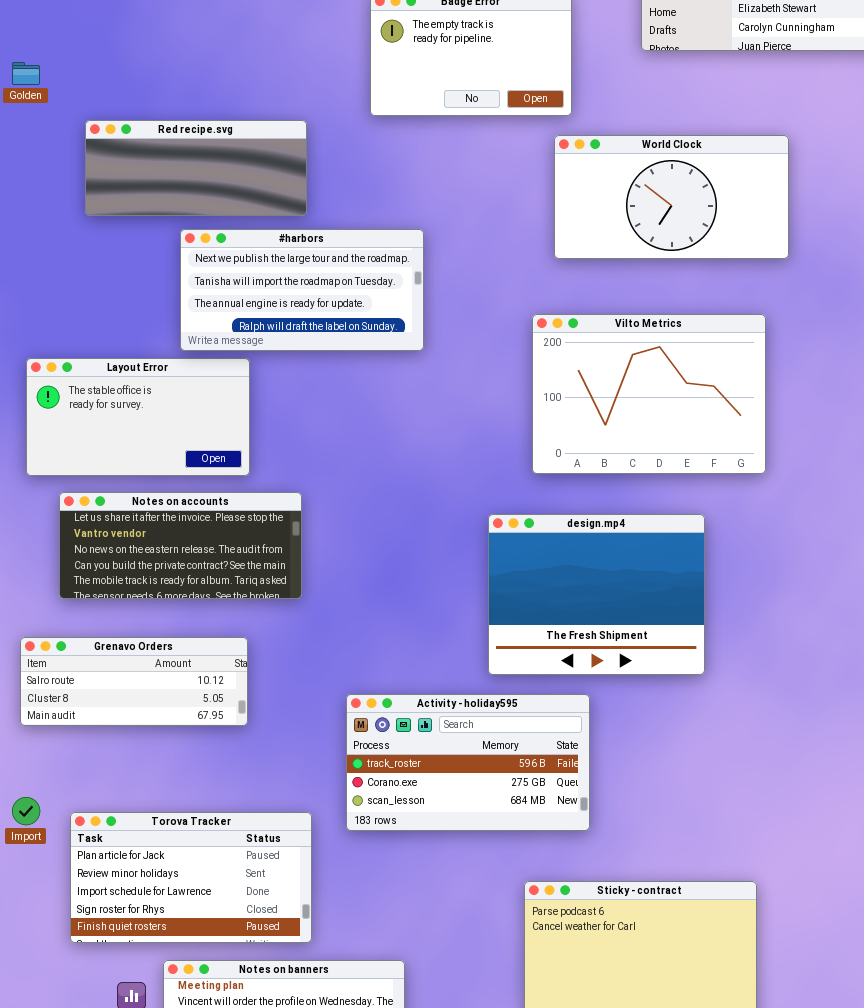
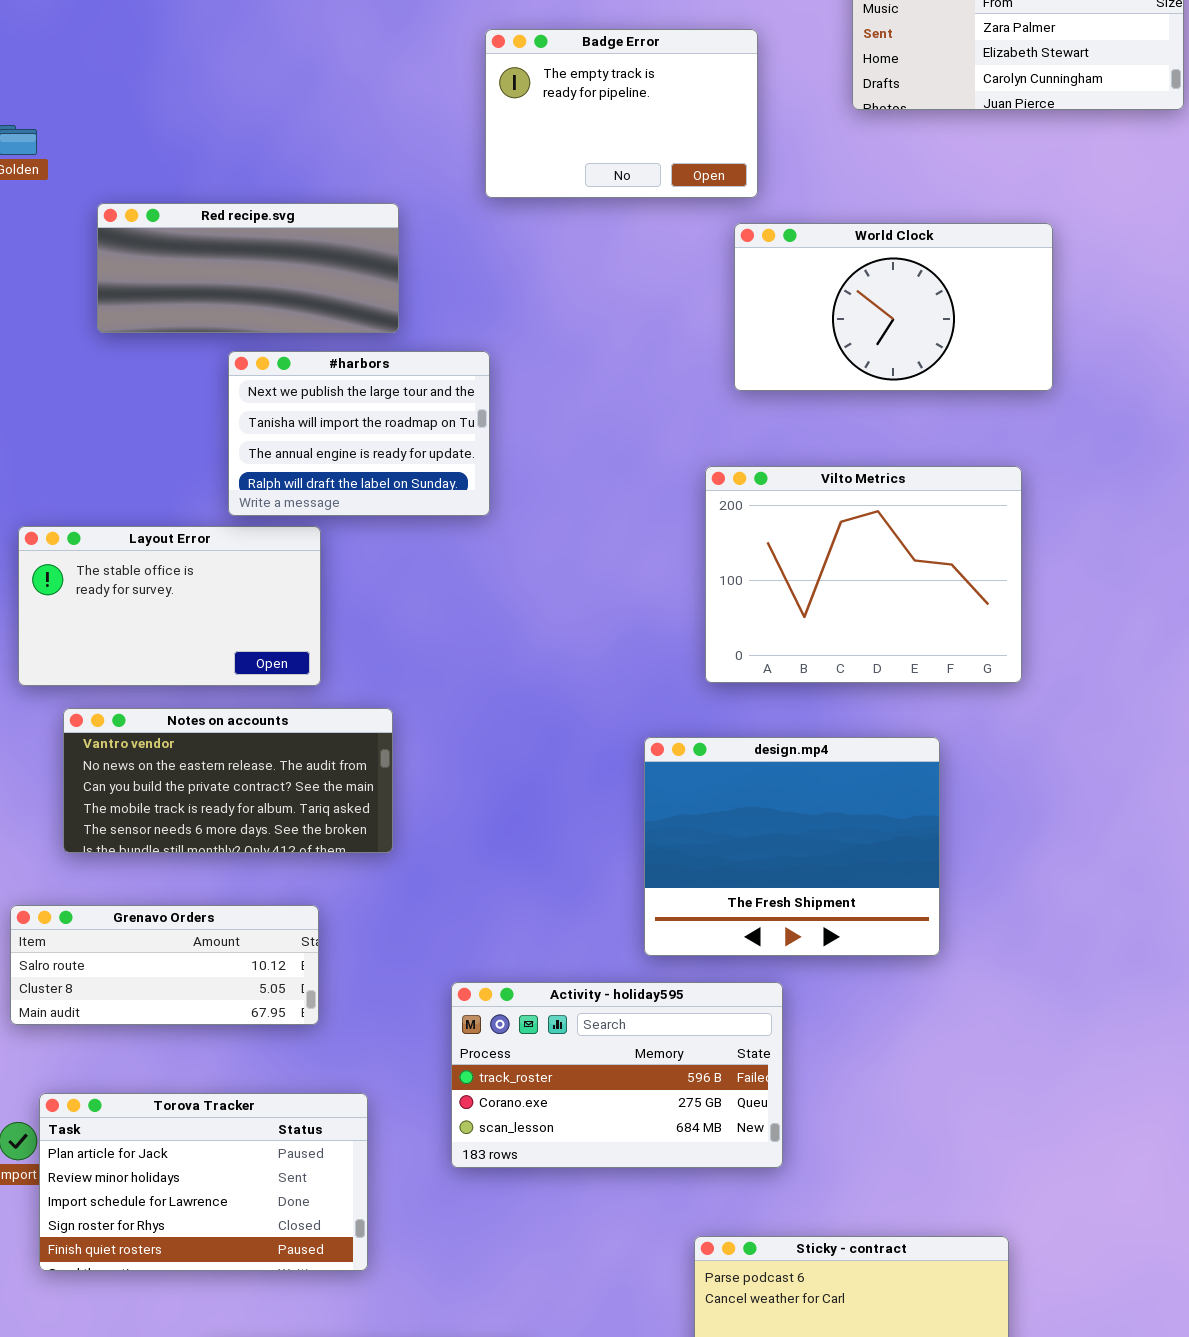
#harbors: [180,229,424,351] -> [228,351,490,516], resized
Notes on accounts: [59,492,302,599] -> [63,708,393,853], scrolled down 1 row
Torova Tracker: [70,812,312,943] -> [39,1093,368,1271], moved

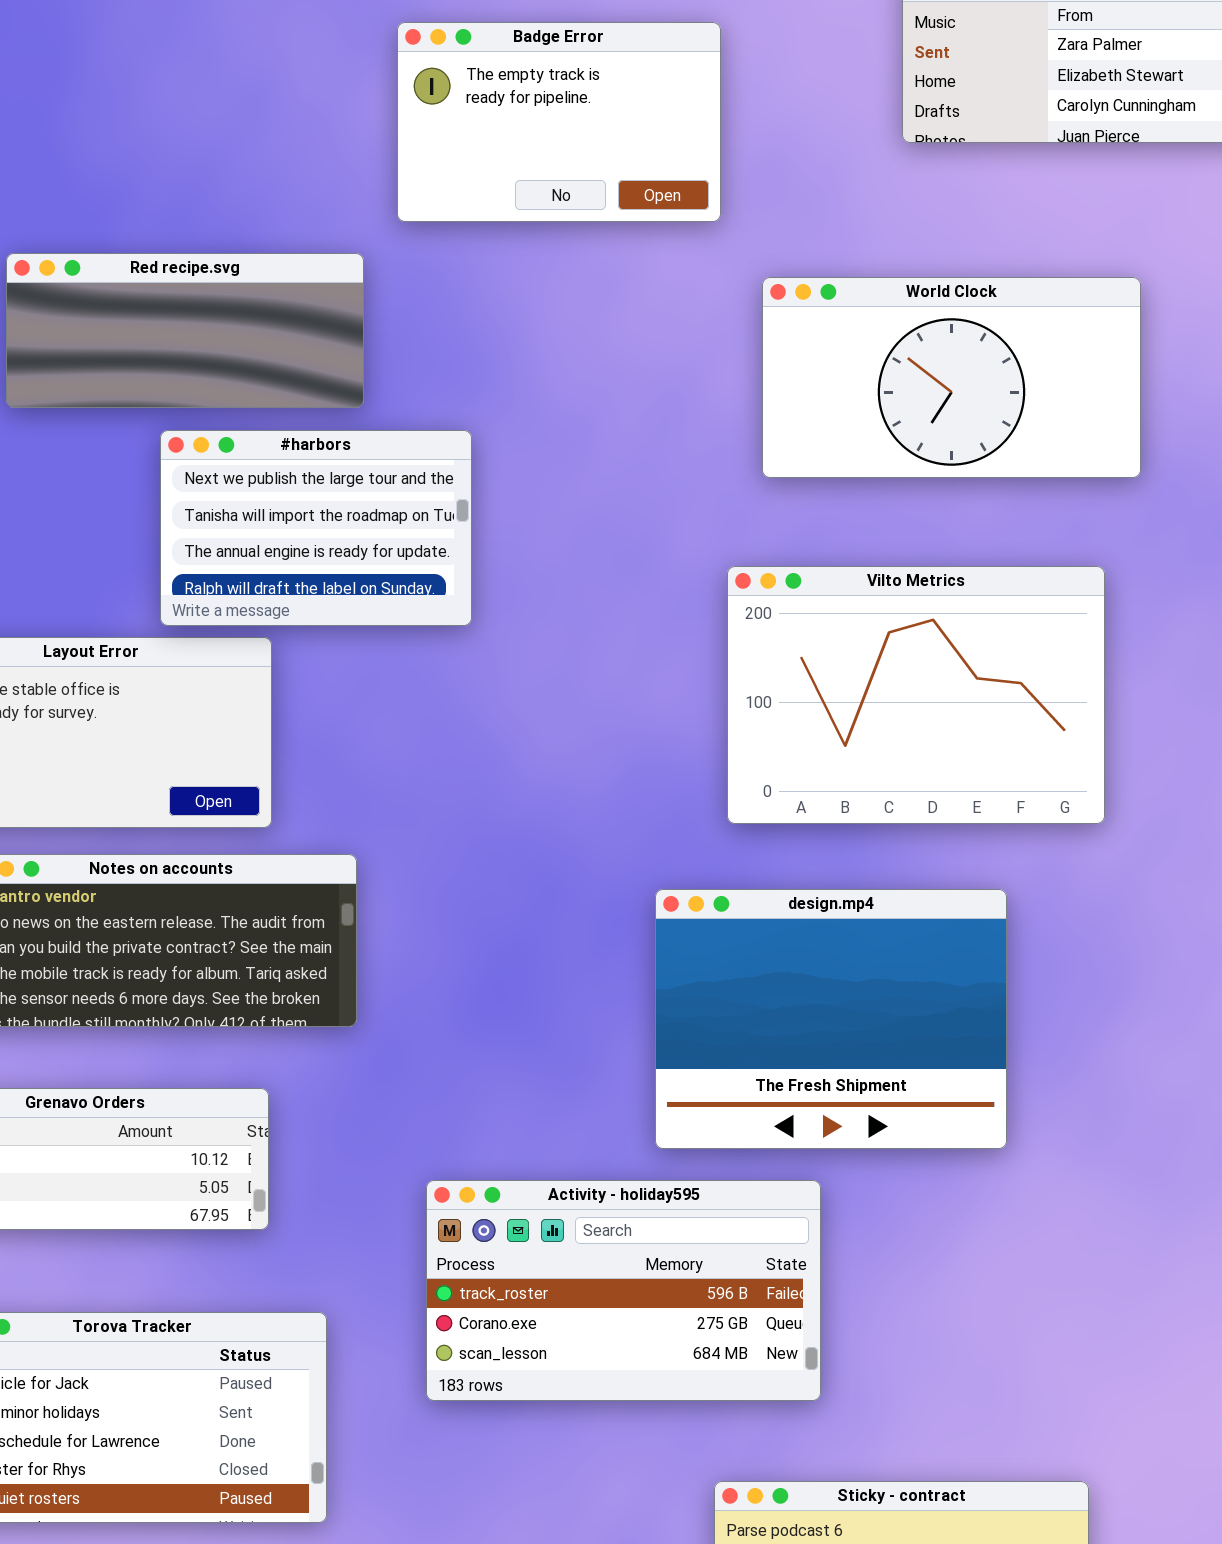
Badge Error: [485,29,758,198] -> [397,22,721,222], moved

